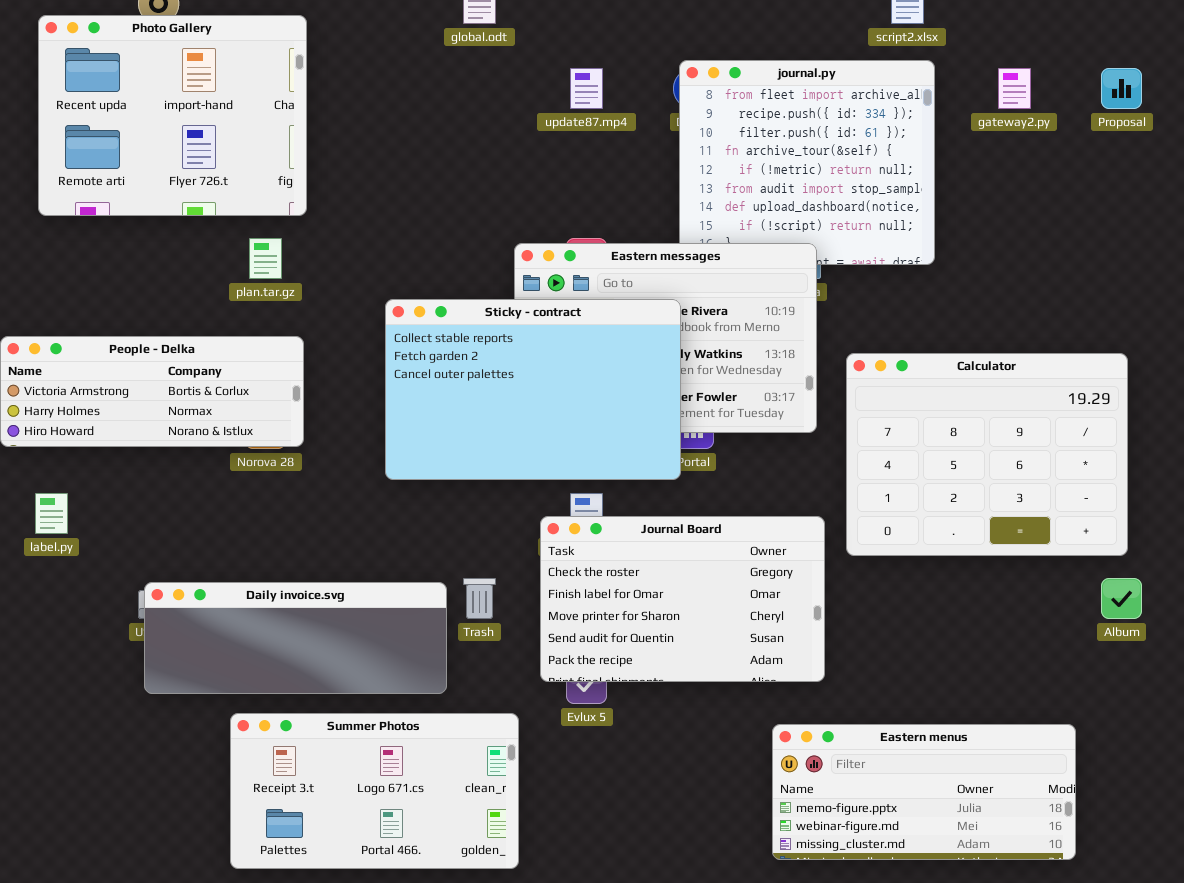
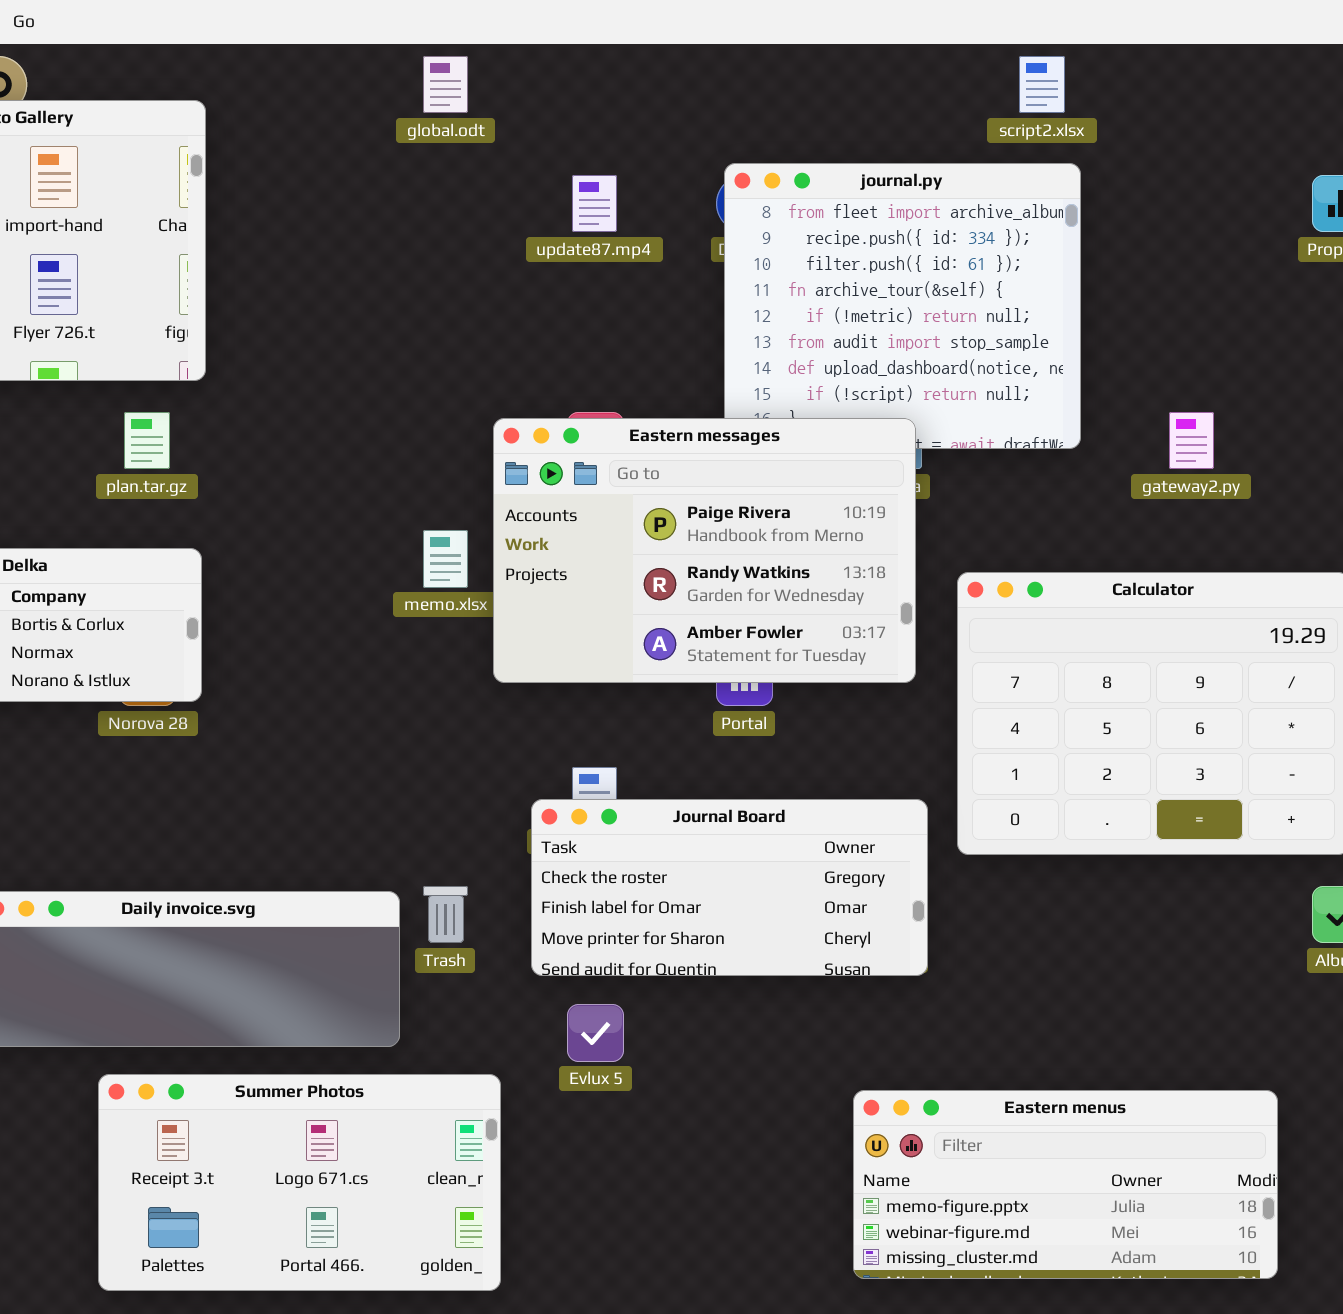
gateway2.py: [998,68,1031,109] -> [1169,412,1214,469], moved
Sticky - contract: [385,299,681,480] -> none, closed
Journal Board: [540,516,825,682] -> [531,799,928,976], resized

